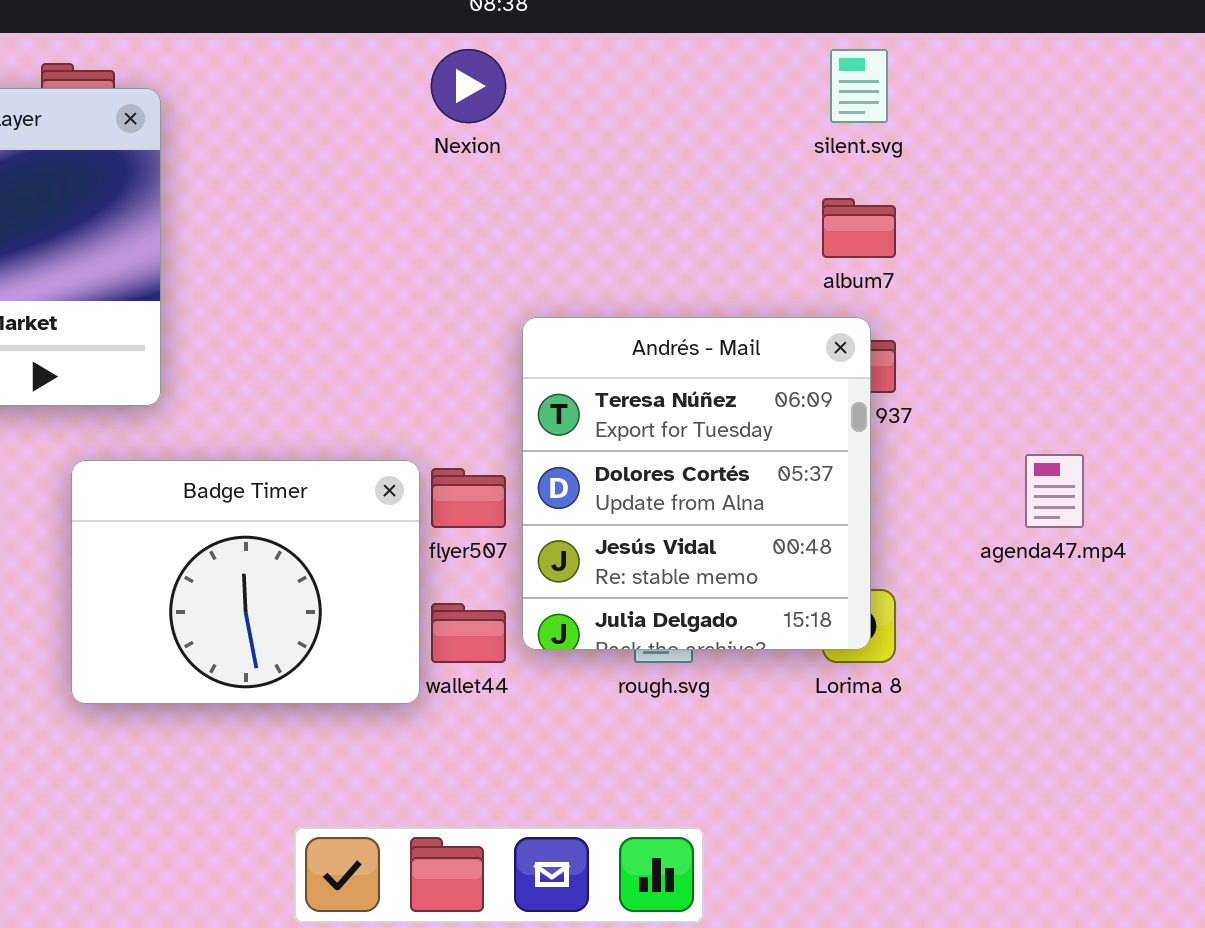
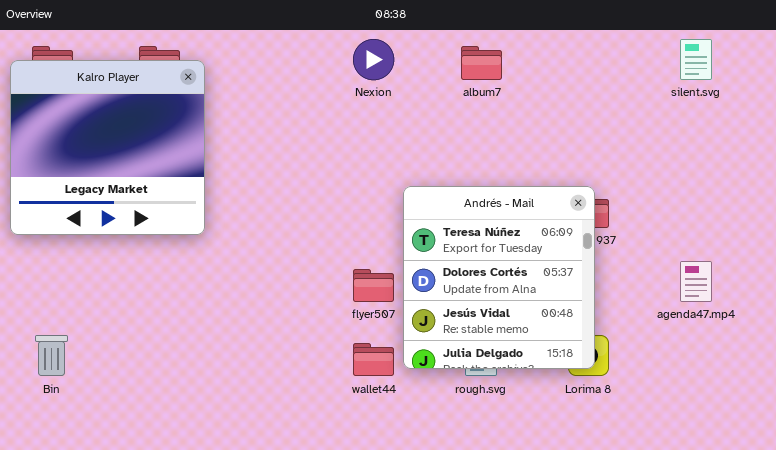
silent.svg: [830,49,888,123] -> [680,39,712,80], moved
album7: [822,198,896,258] -> [461,46,502,80], moved
Badge Timer: [71,460,420,704] -> none, closed

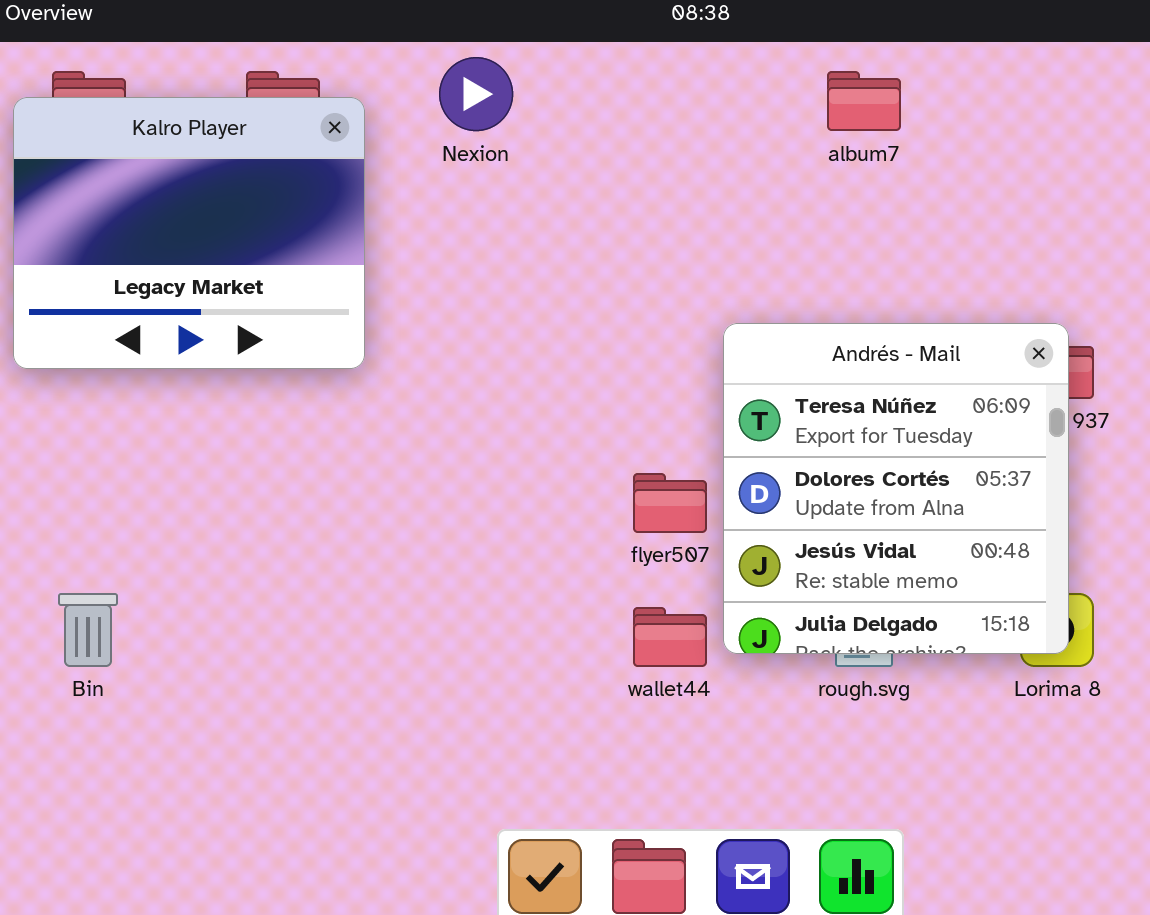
Nexion: [353,39,394,80] -> [439,57,513,131], moved
Kalro Player: [10,60,205,235] -> [13,97,365,369], resized

